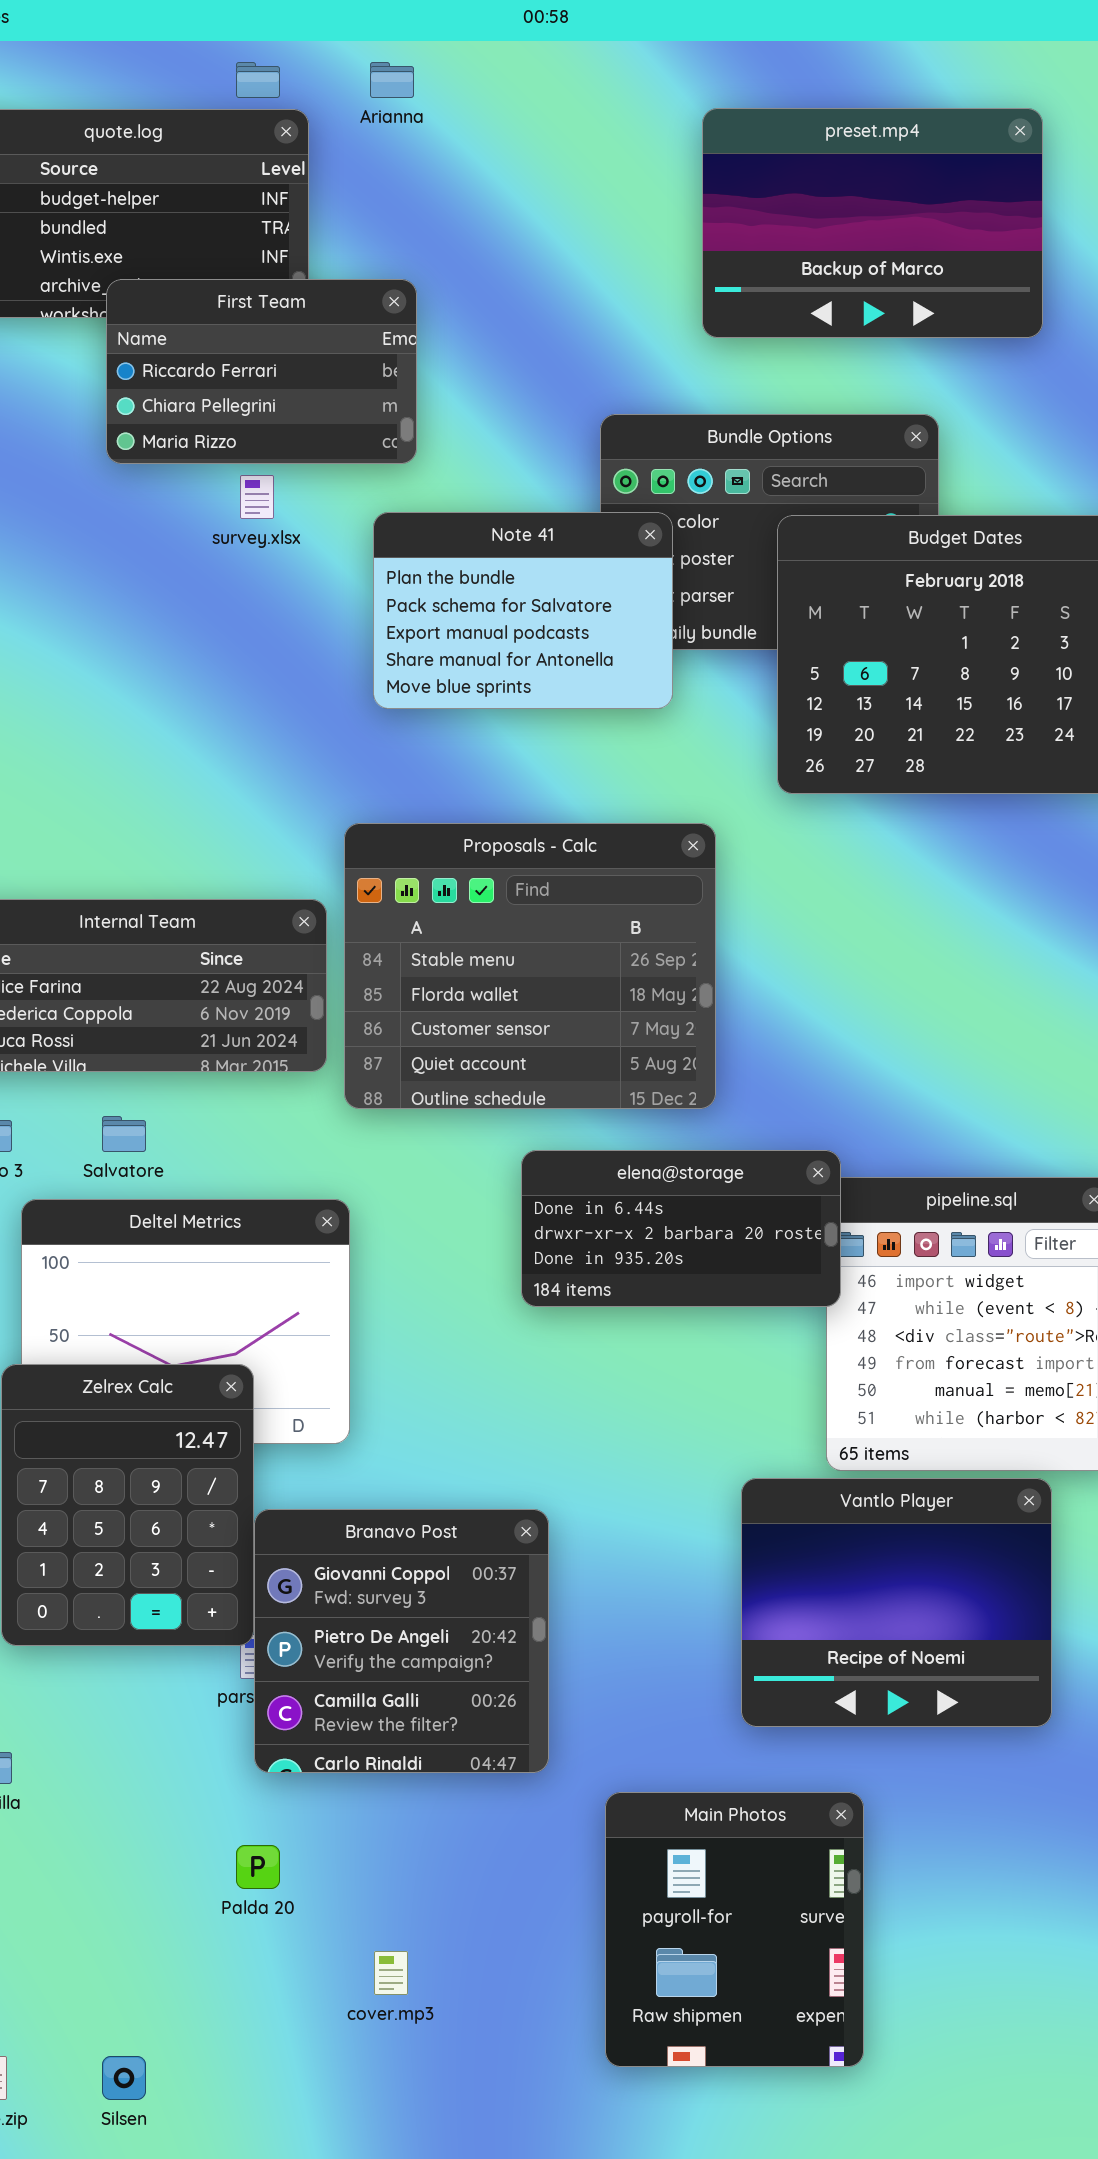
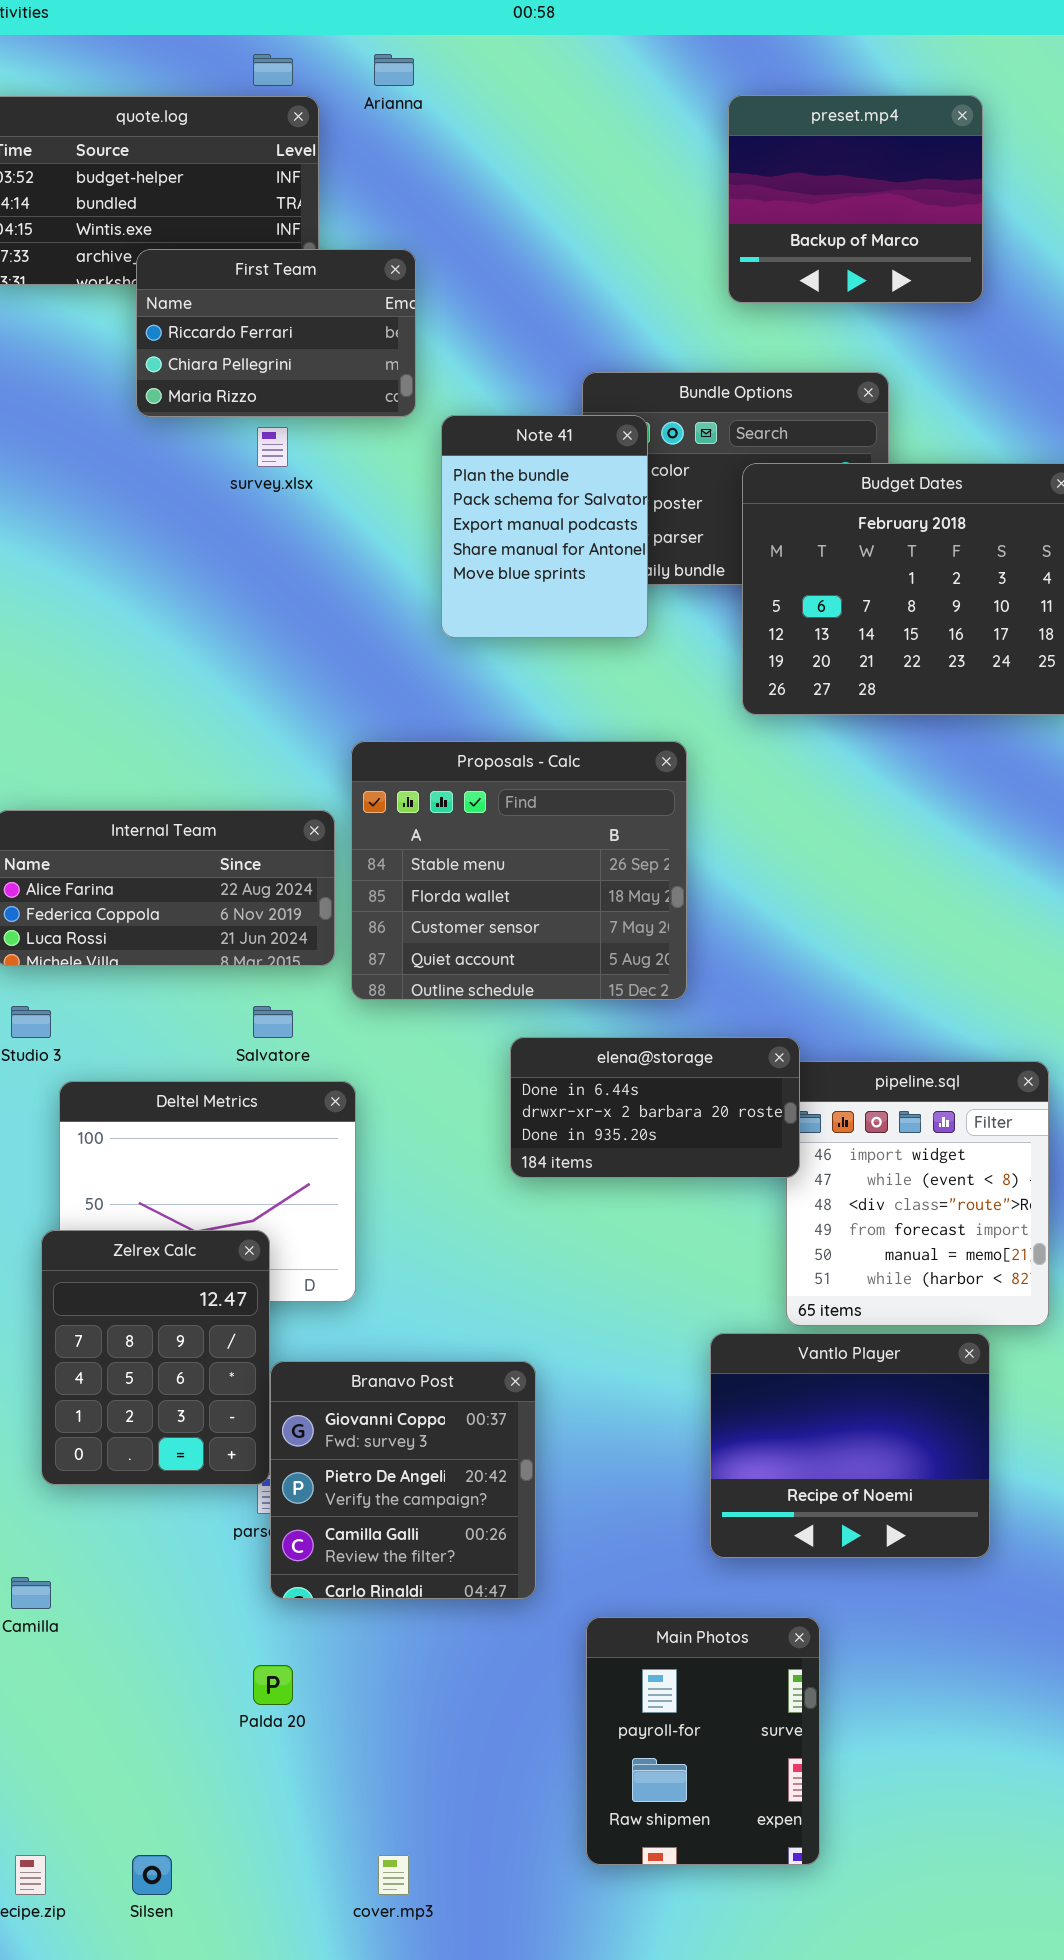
preset.mp4: [702,108,1043,338] -> [728,95,983,303], resized
Note 41: [373,512,673,709] -> [441,415,648,638], resized
Salvatore: [102,1116,146,1152] -> [253,1006,293,1038], moved
cover.mp3: [374,1951,408,1995] -> [378,1855,409,1895], moved

